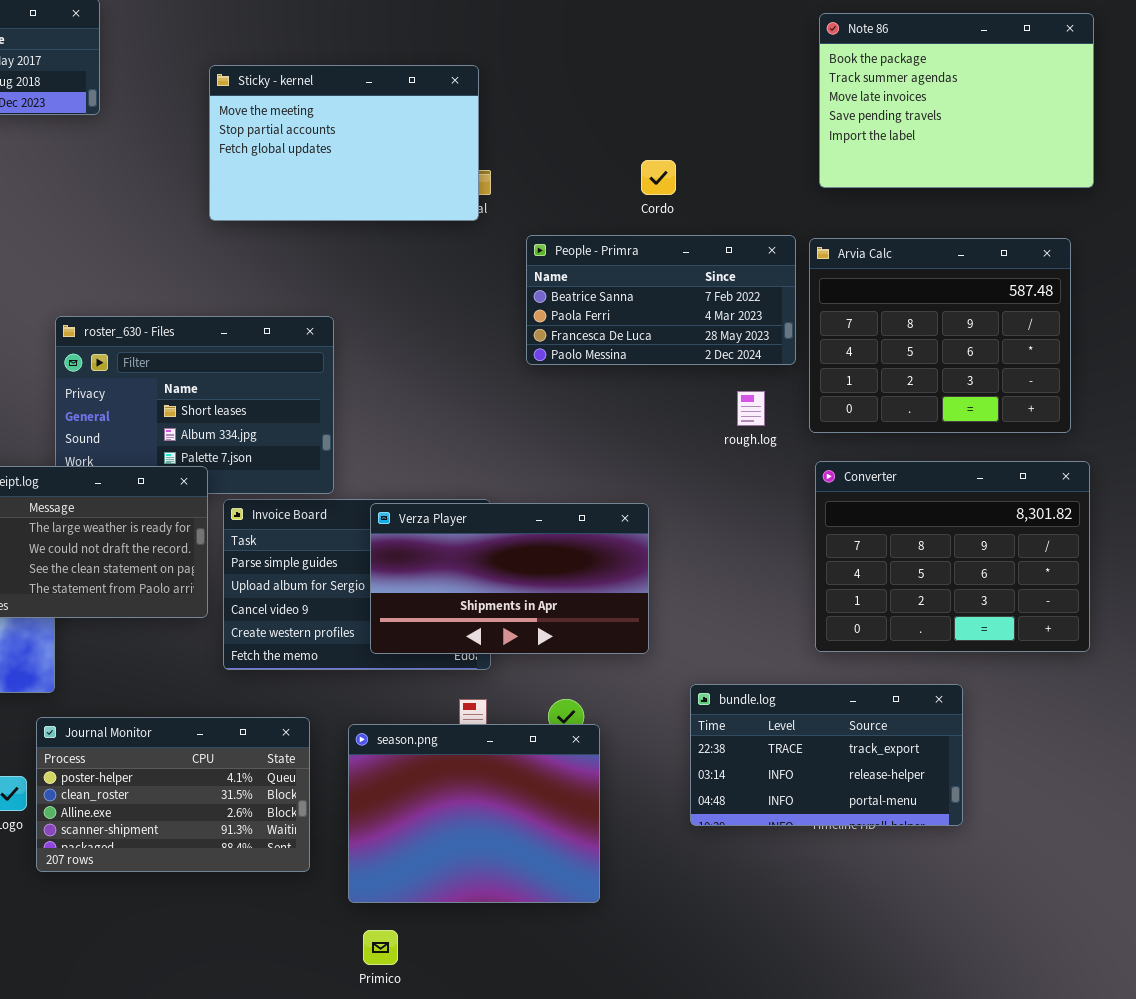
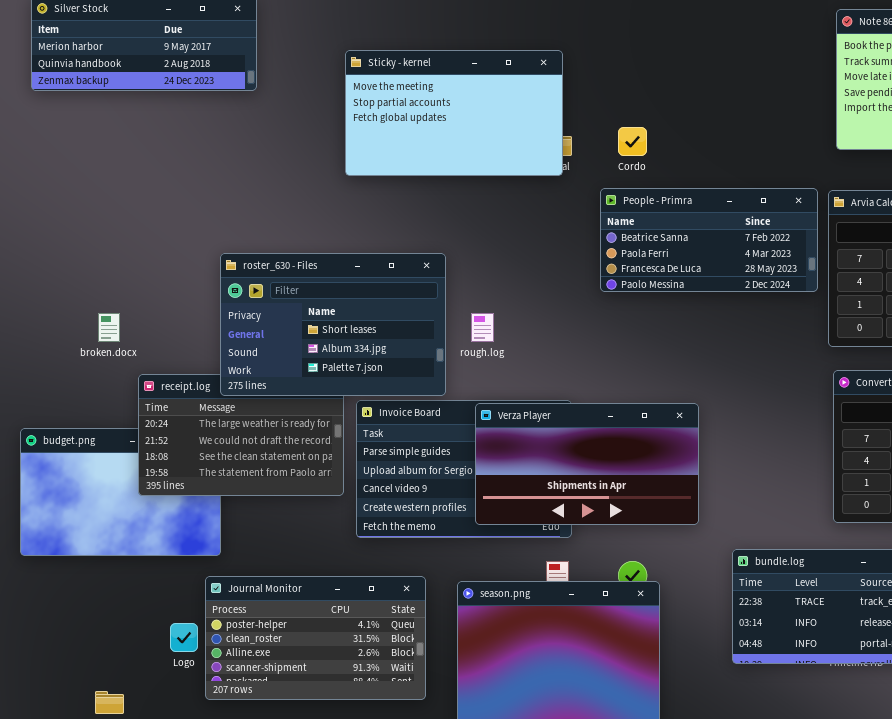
Cordo: [641,160,676,195] -> [618,127,647,156], moved
roster_630 - Files: [55,316,334,494] -> [220,253,446,396], raised
rough.log: [737,391,765,426] -> [471,313,494,342], moved

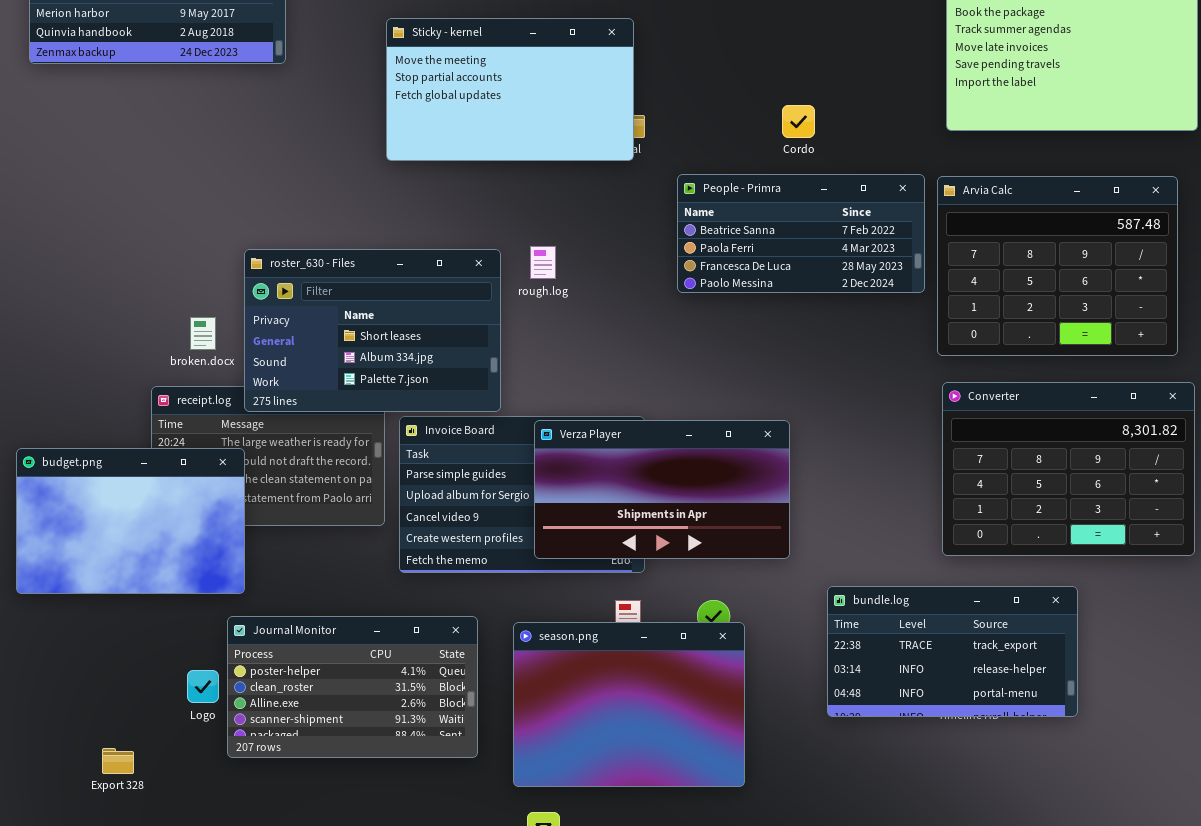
Cordo: [618,127,647,156] -> [782,105,815,138], moved
broken.docx: [98,313,120,342] -> [190,317,216,350], moved
rough.log: [471,313,494,342] -> [530,246,556,279], moved
budget.png: [20,428,221,556] -> [16,448,245,594], raised

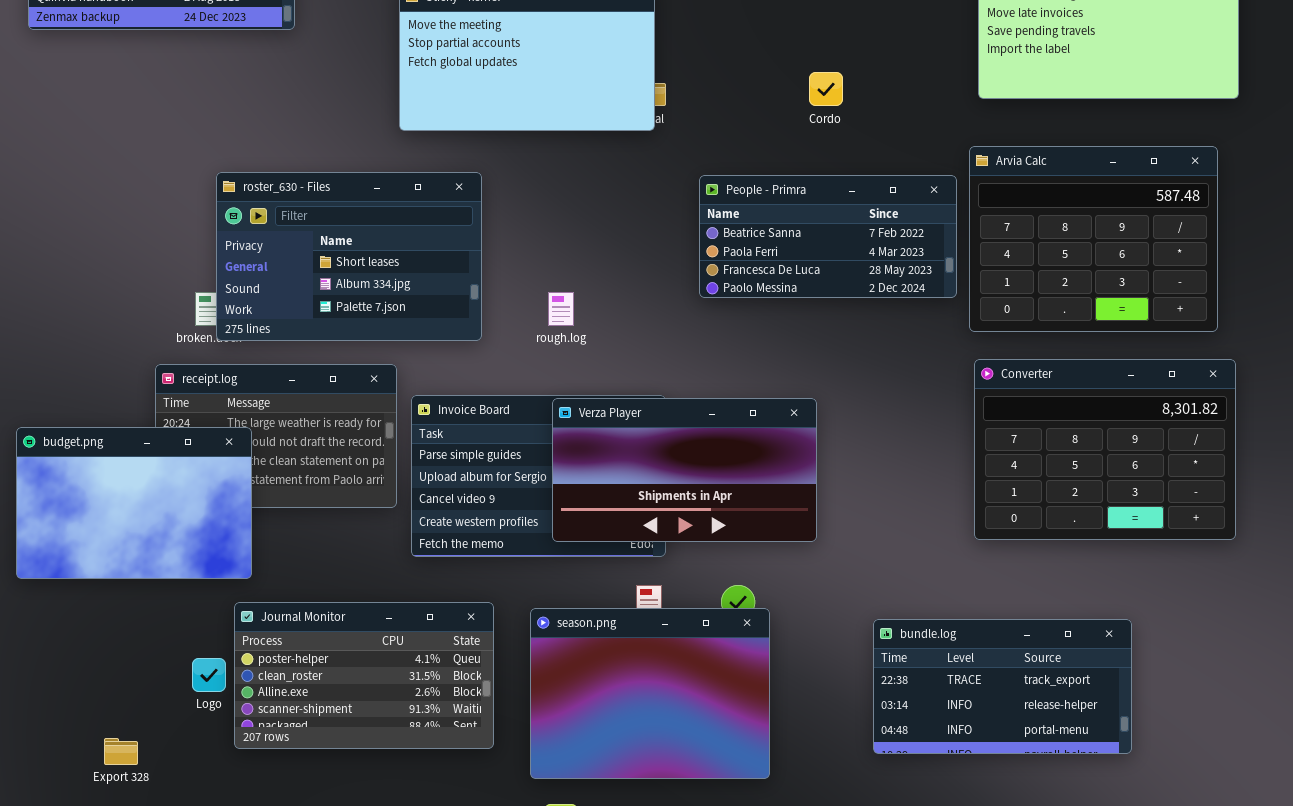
People - Primra: [677,174,925,293] -> [699,175,957,298], moved
rough.log: [530,246,556,279] -> [548,292,574,326], moved
roster_630 - Files: [244,249,501,412] -> [216,172,482,341], moved
bundle.log: [827,586,1078,717] -> [873,619,1132,754], moved

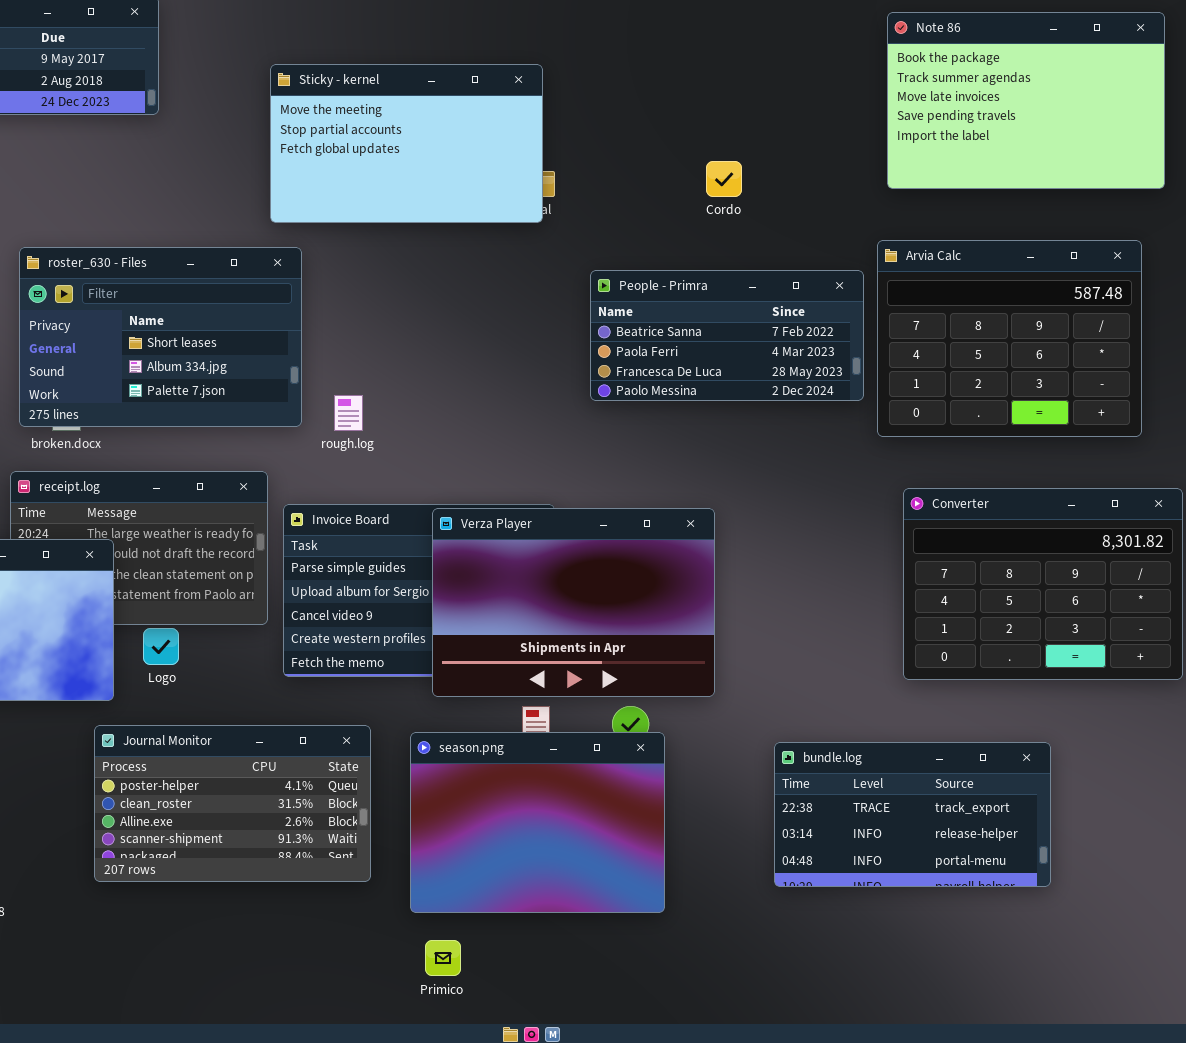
roster_630 - Files: [216,172,482,341] -> [19,247,302,427], moved
rough.log: [548,292,574,326] -> [334,395,363,431], moved
Converter: [974,359,1236,540] -> [903,488,1183,680], moved
Verza Player: [552,398,817,542] -> [432,508,715,697], resized
Logo: [192,658,226,692] -> [143,628,179,665], moved

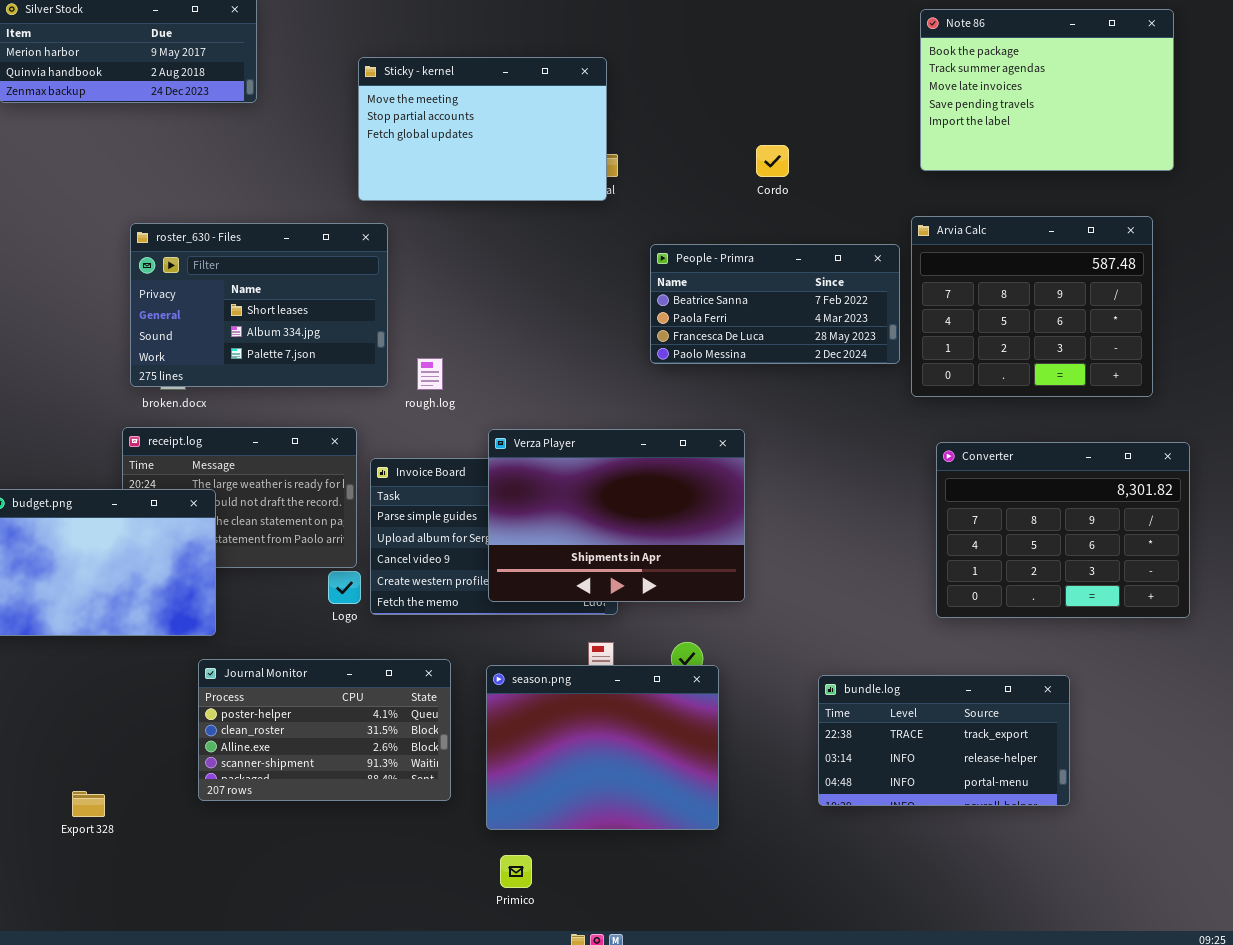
Verza Player: [432,508,715,697] -> [488,429,745,602], moved
Logo: [143,628,179,665] -> [328,571,361,604], moved

